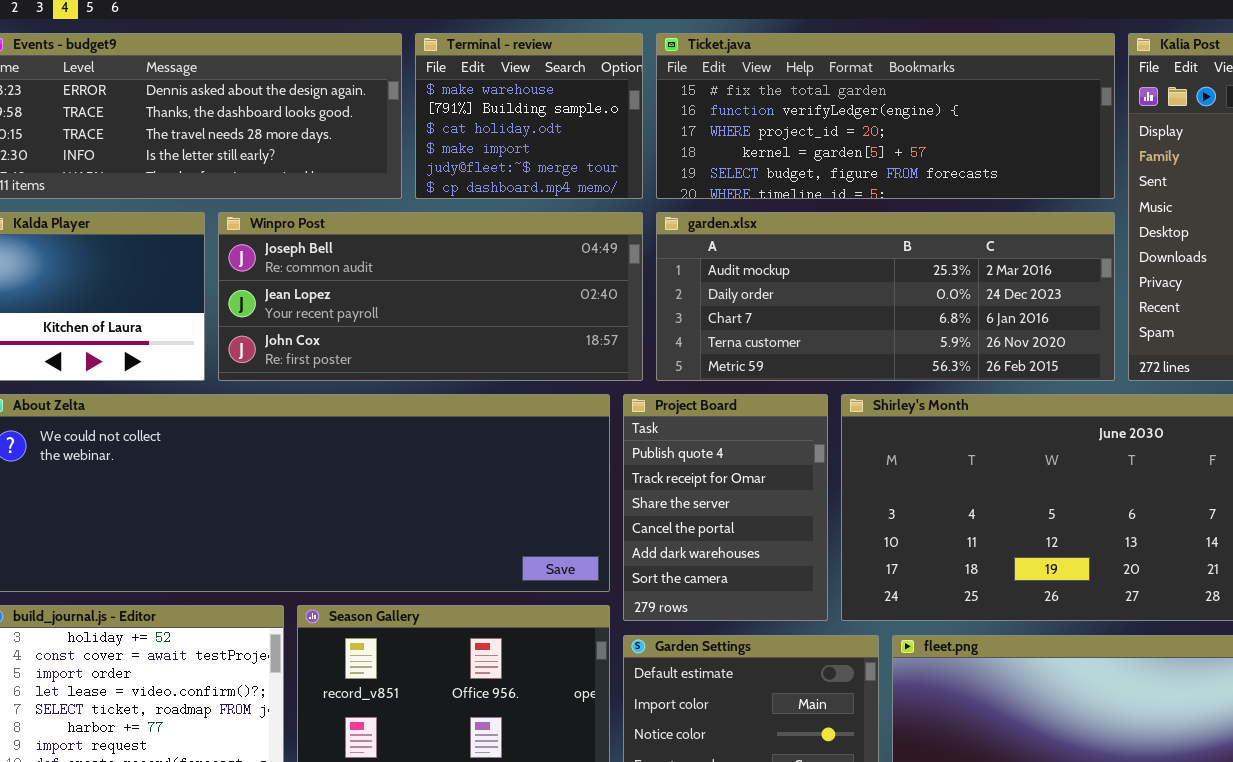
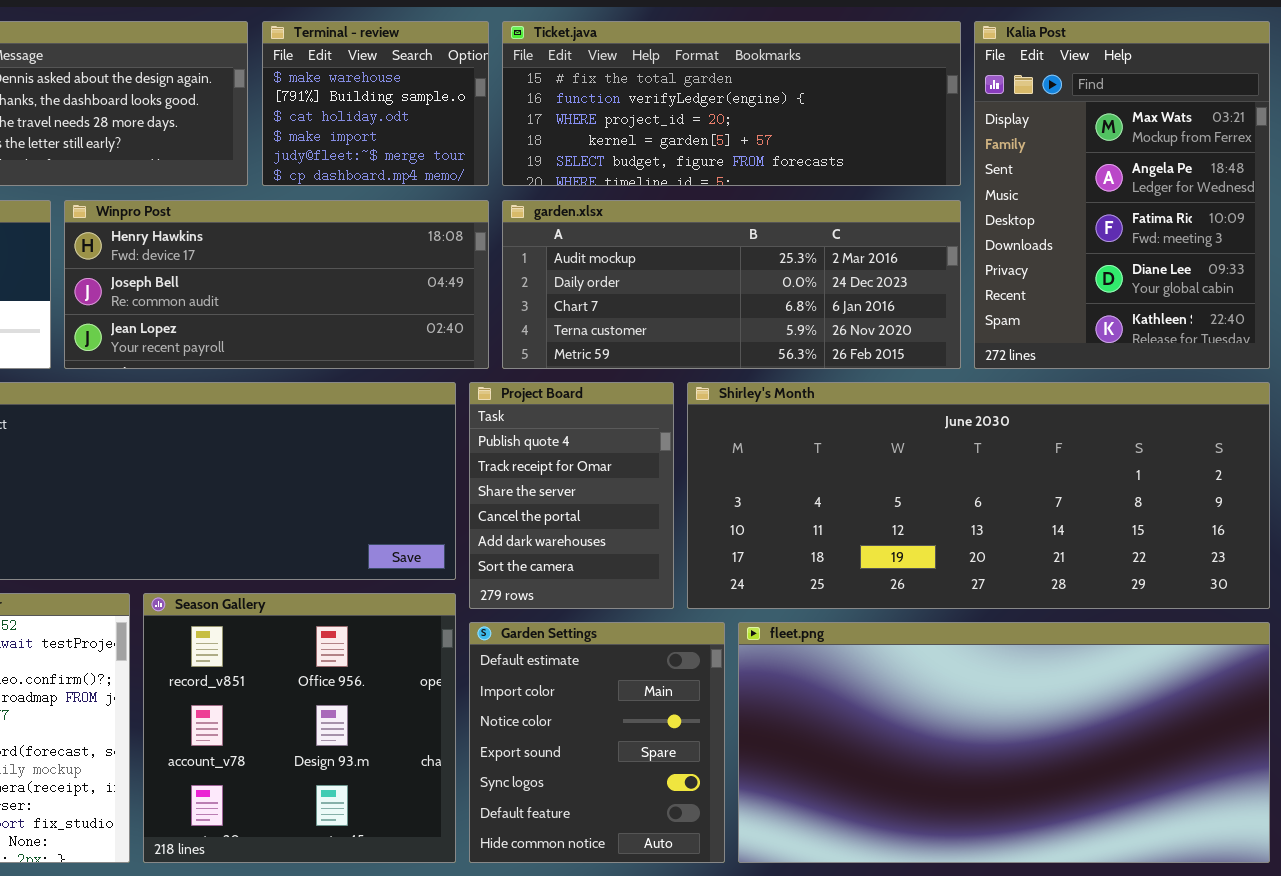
Winpro Post: [218,212,643,381] -> [64,200,489,369], scrolled up 1 row

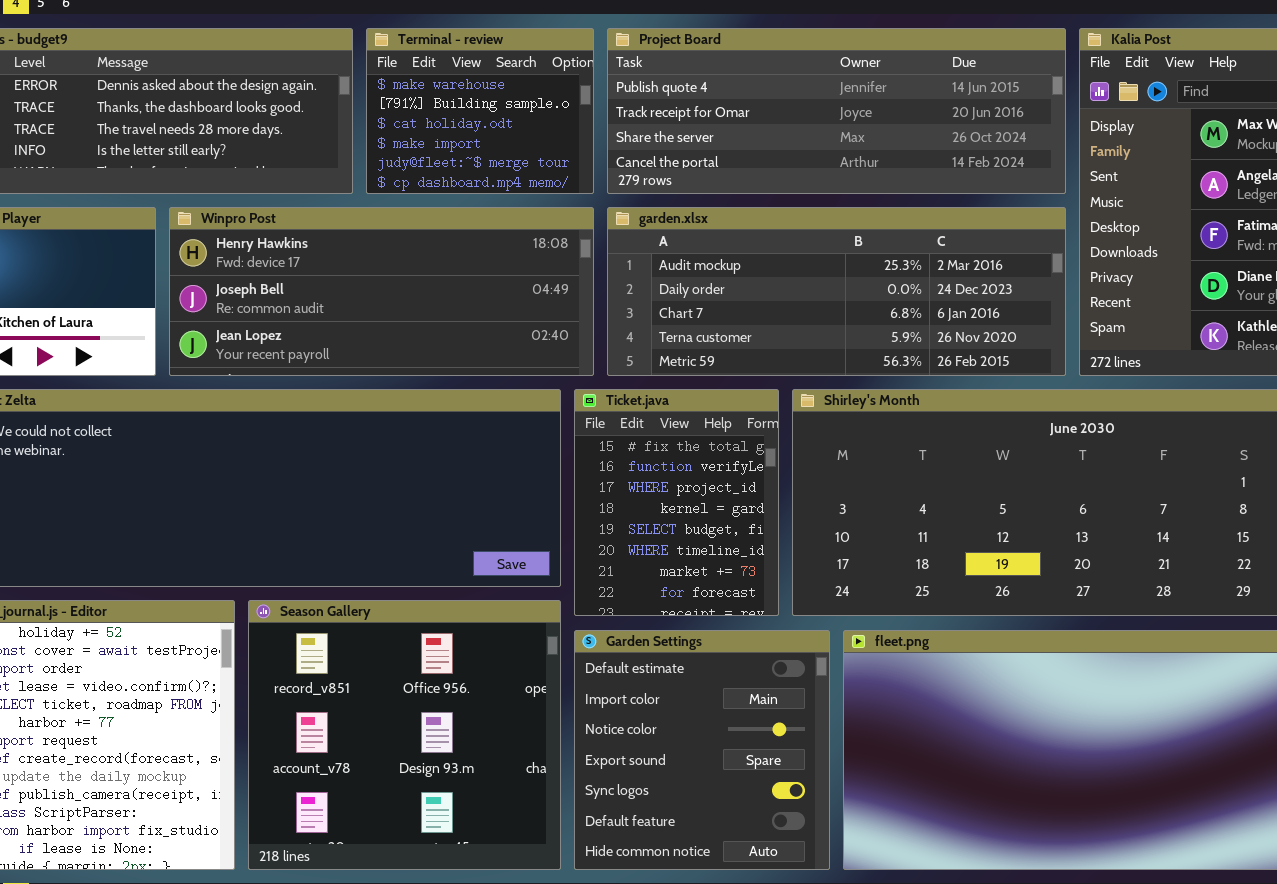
Ticket.java: [502,21,961,186] -> [574,389,779,616], moved, resized
Project Board: [469,382,674,609] -> [607,28,1066,194], moved, resized

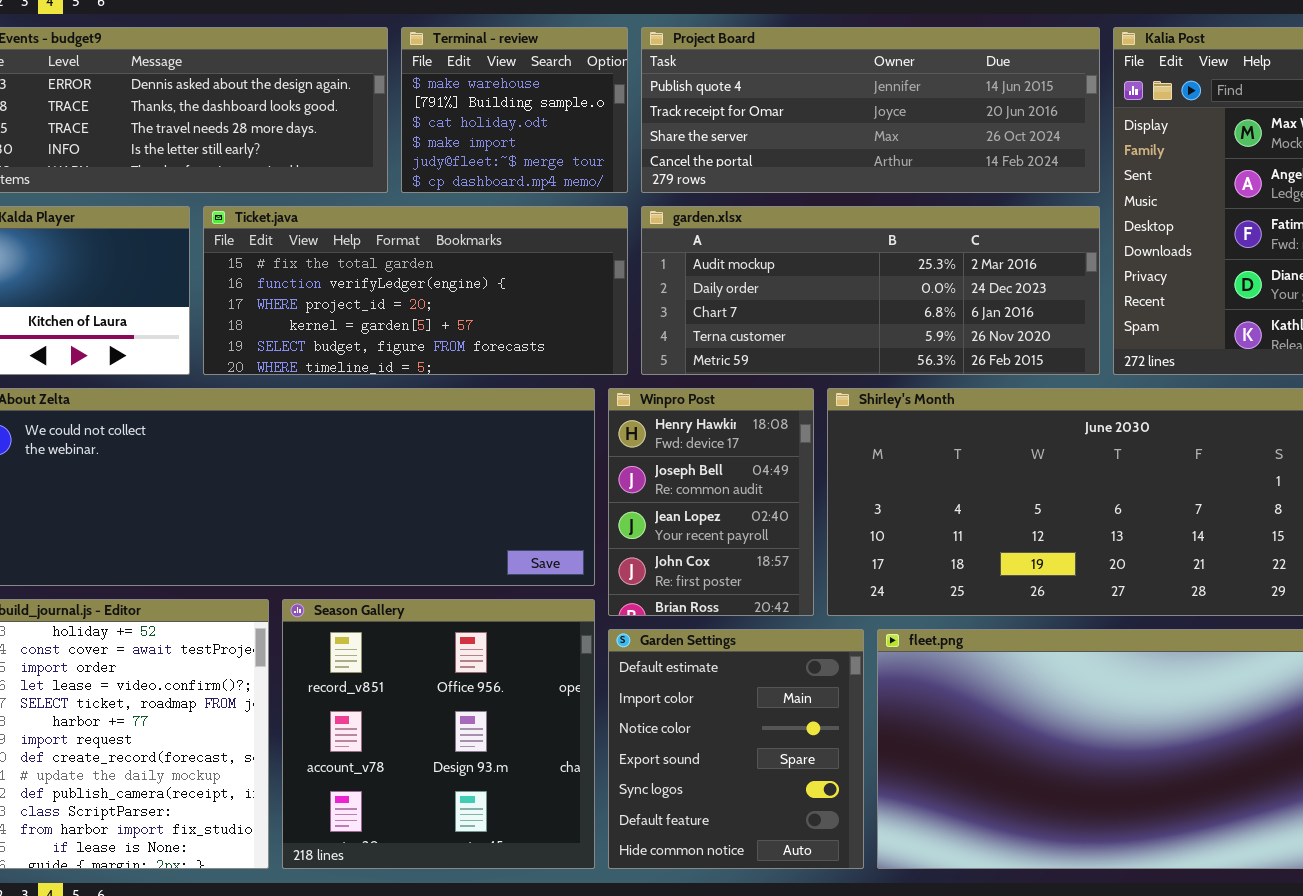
Winpro Post: [169,207,594,376] -> [608,388,814,616], moved, resized
Ticket.java: [574,389,779,616] -> [203,206,628,375], moved, resized

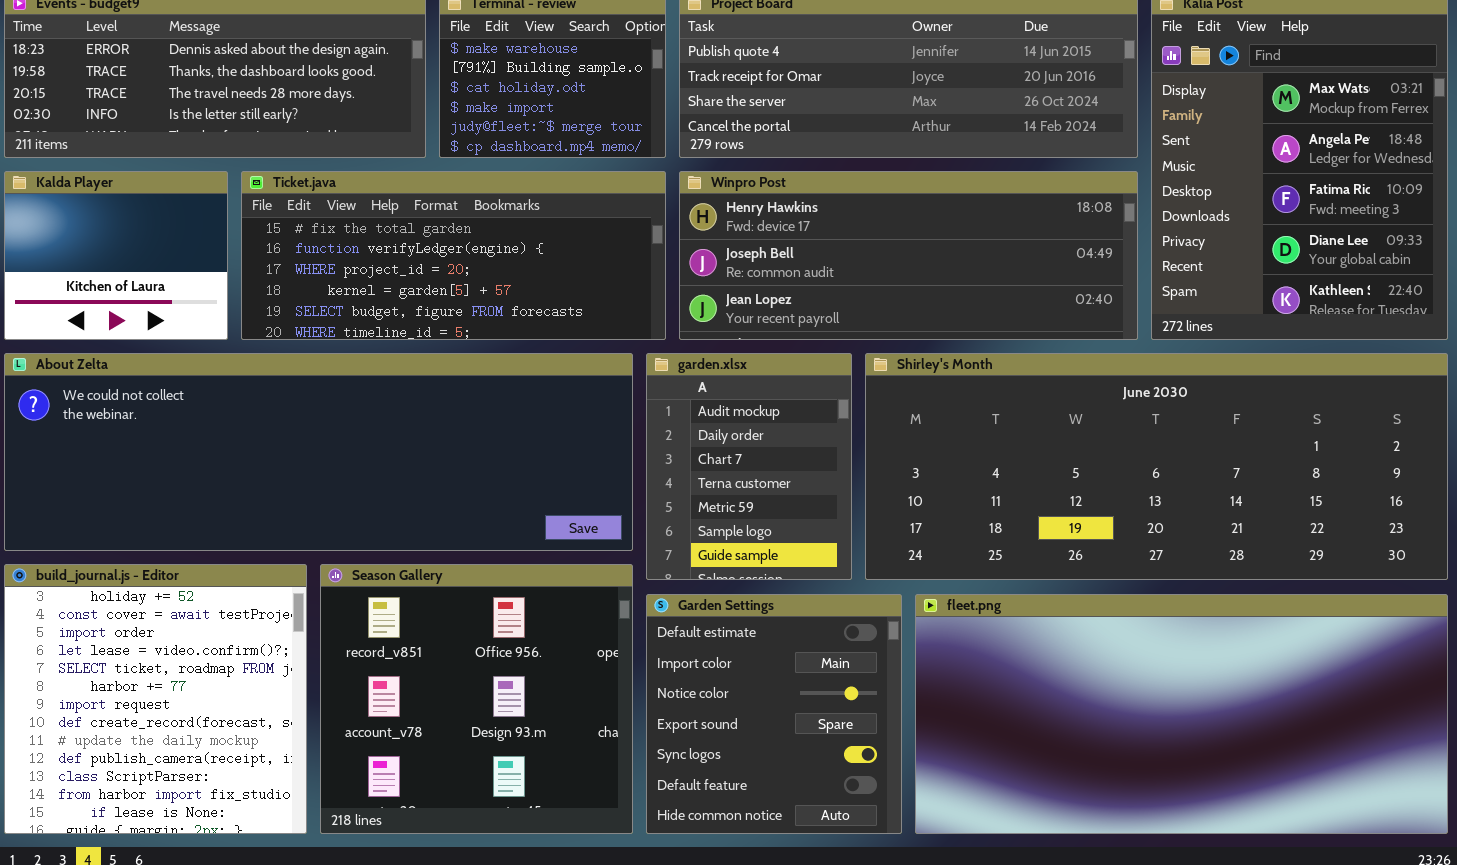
garden.xlsx: [641,206,1100,375] -> [646,353,852,580], moved, resized
Winpro Post: [608,388,814,616] -> [679,171,1138,340], moved, resized

